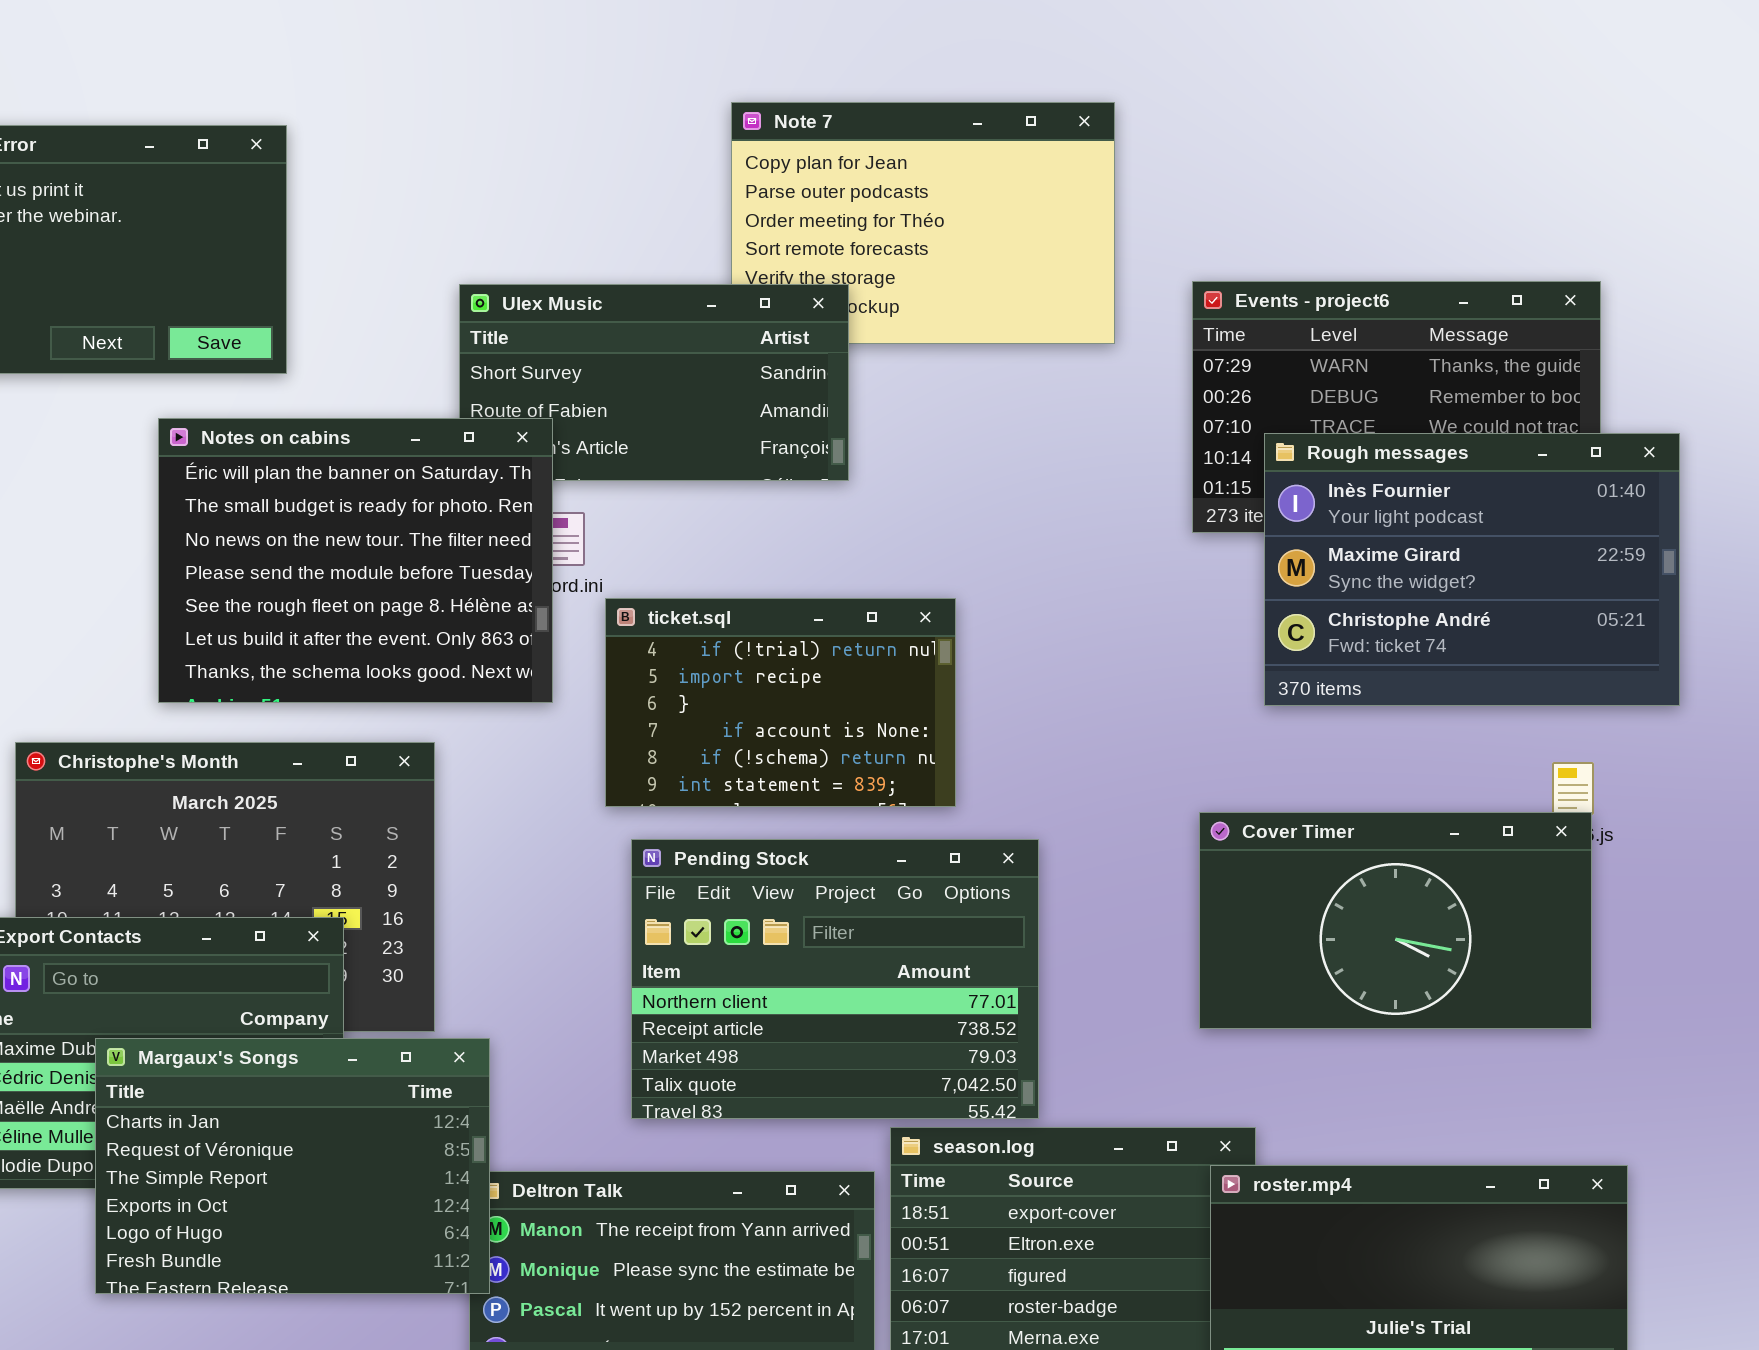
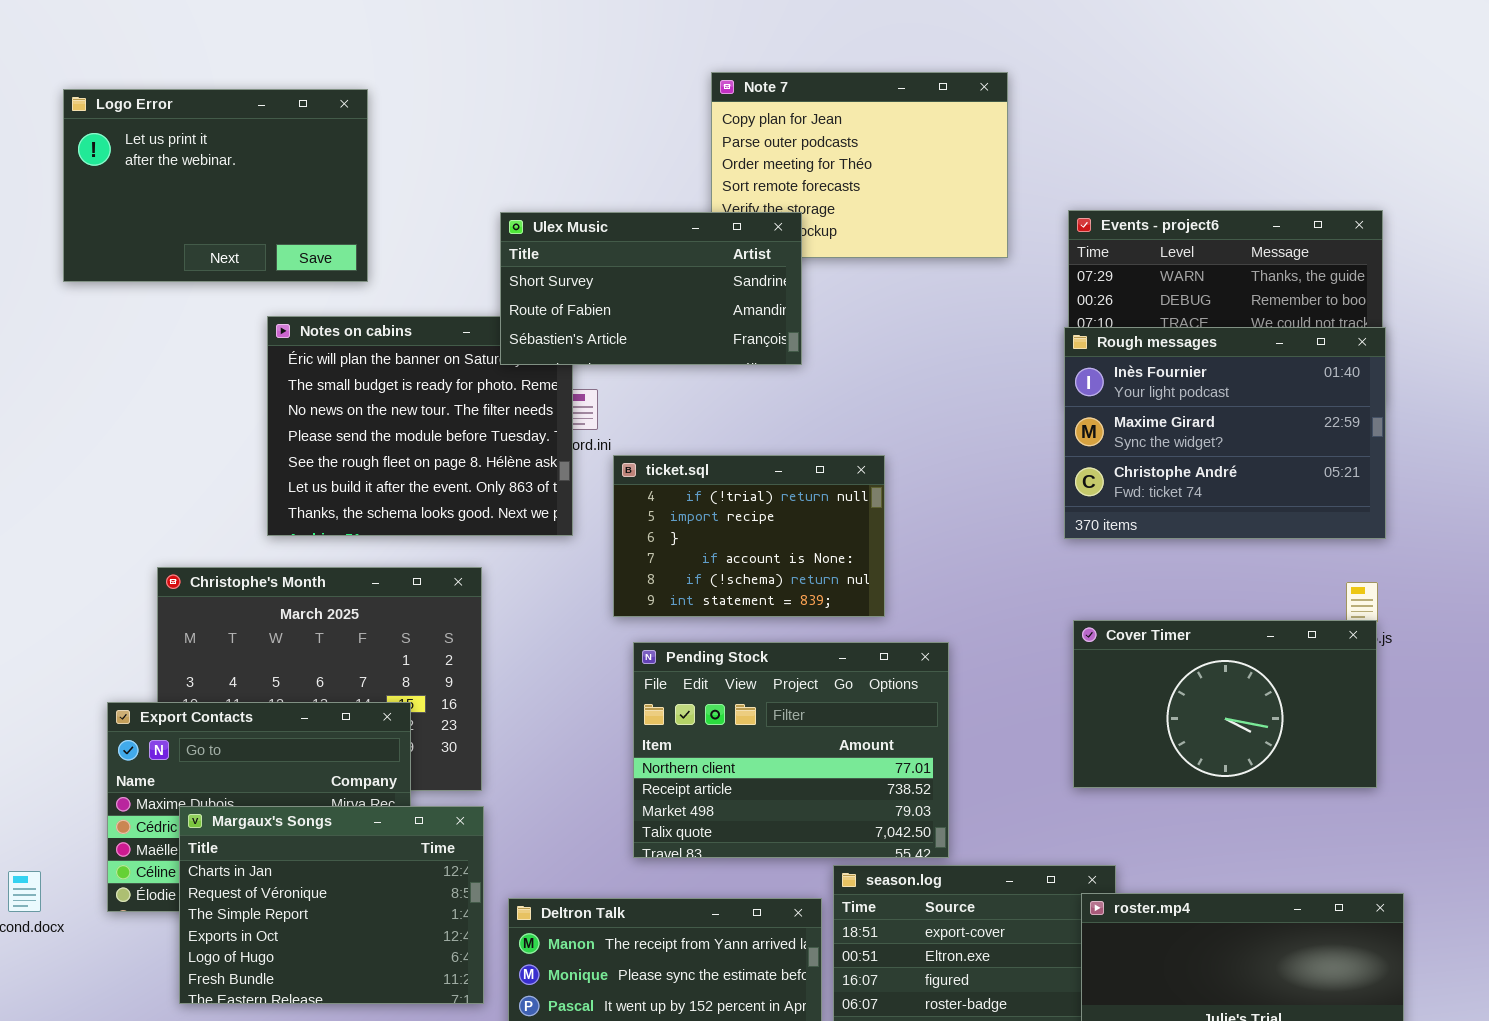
Ulex Music: [459,284,849,481] -> [500,212,802,365], raised
Rough messages: [1264,433,1680,706] -> [1064,327,1386,539], moved
Margaux's Songs: [95,1038,490,1294] -> [179,806,484,1004], moved

